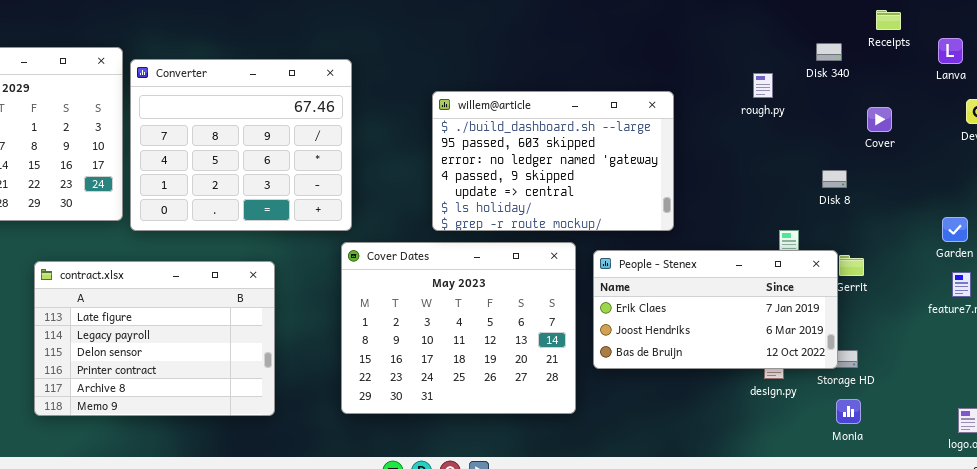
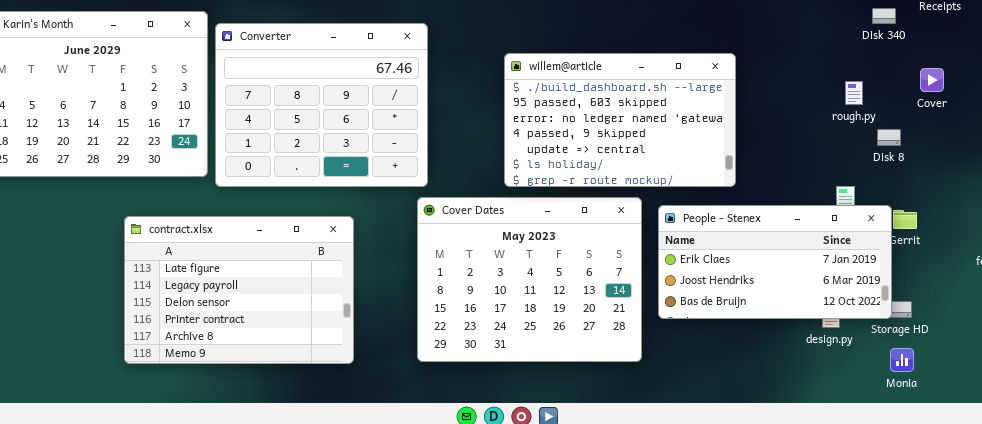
rough.py: [753,73,773,98] -> [845,81,863,105], moved

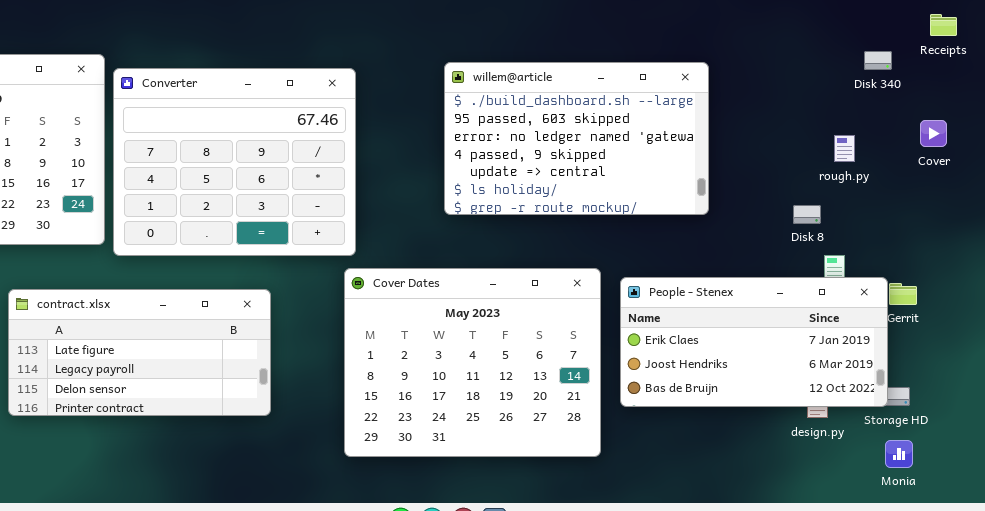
willem@article: [504,53,736,187] -> [444,62,709,215], moved
Disk 8: [877,129,901,146] -> [793,205,821,224], moved
contract.xlsx: [124,216,354,364] -> [8,289,271,416], resized

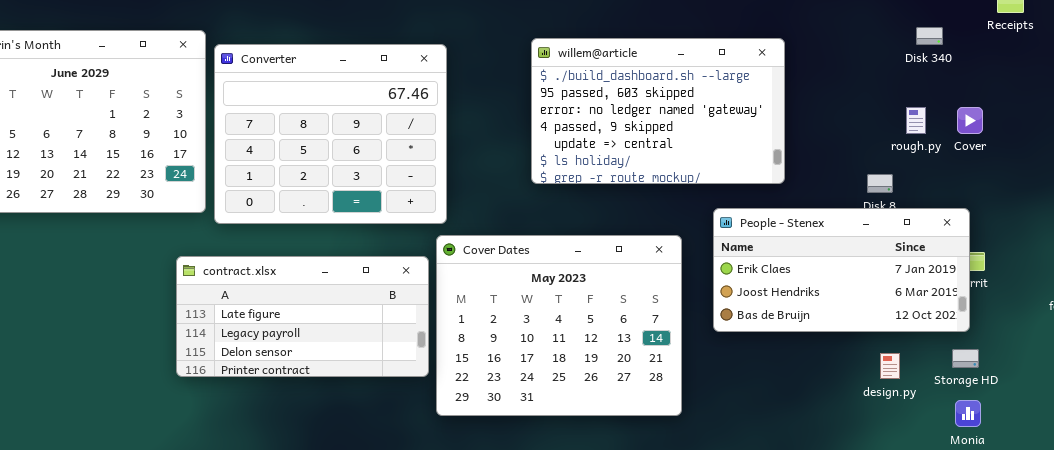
Disk 340: [864,51,892,70] -> [916,27,943,45], moved
Cover: [920,120,947,147] -> [957,107,983,134], moved
People - Stenex: [620,277,888,407] -> [713,208,970,332], moved
contract.xlsx: [8,289,271,416] -> [176,256,429,377], moved

